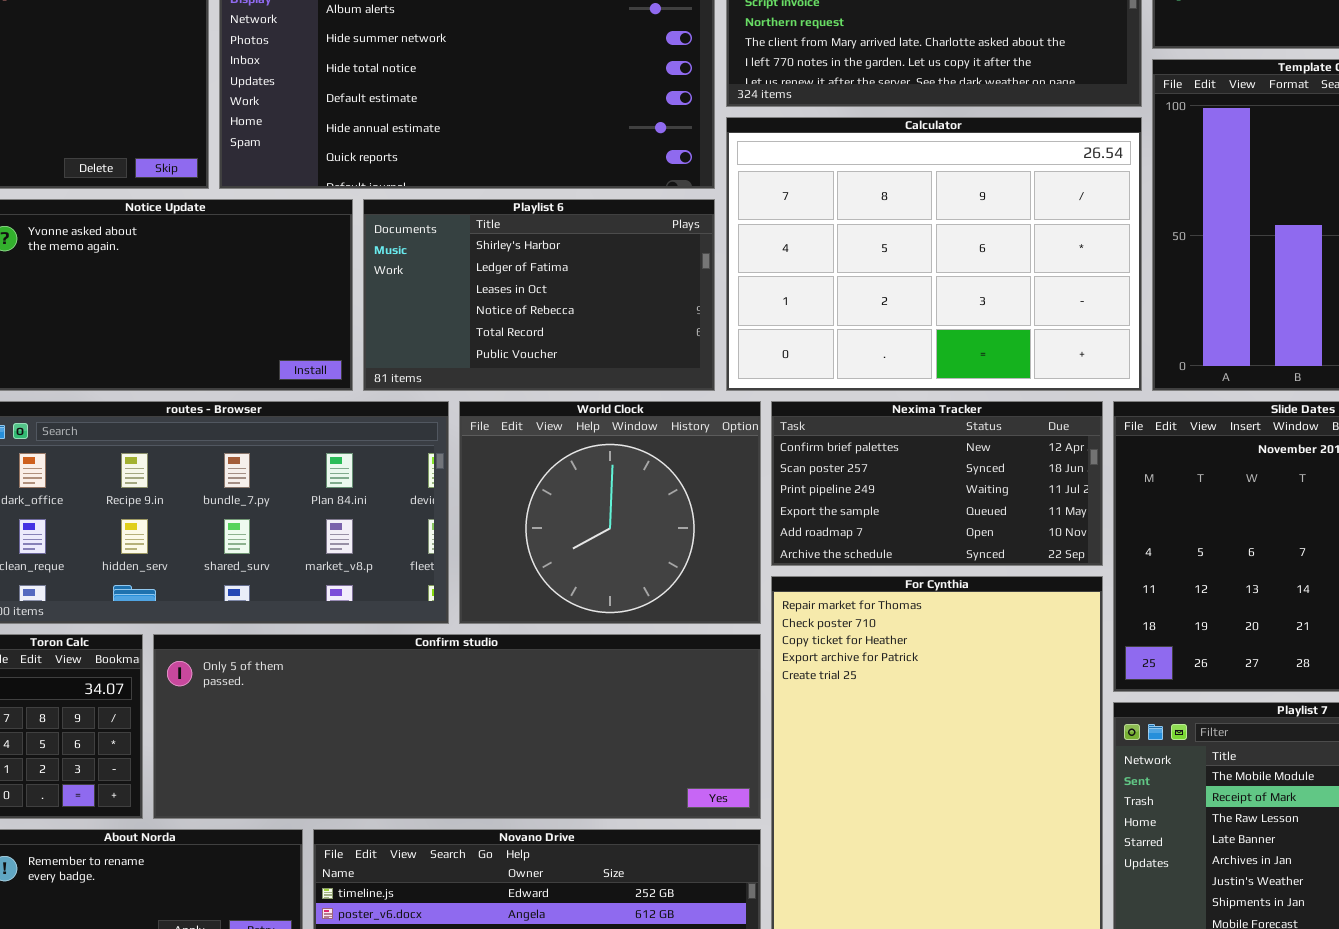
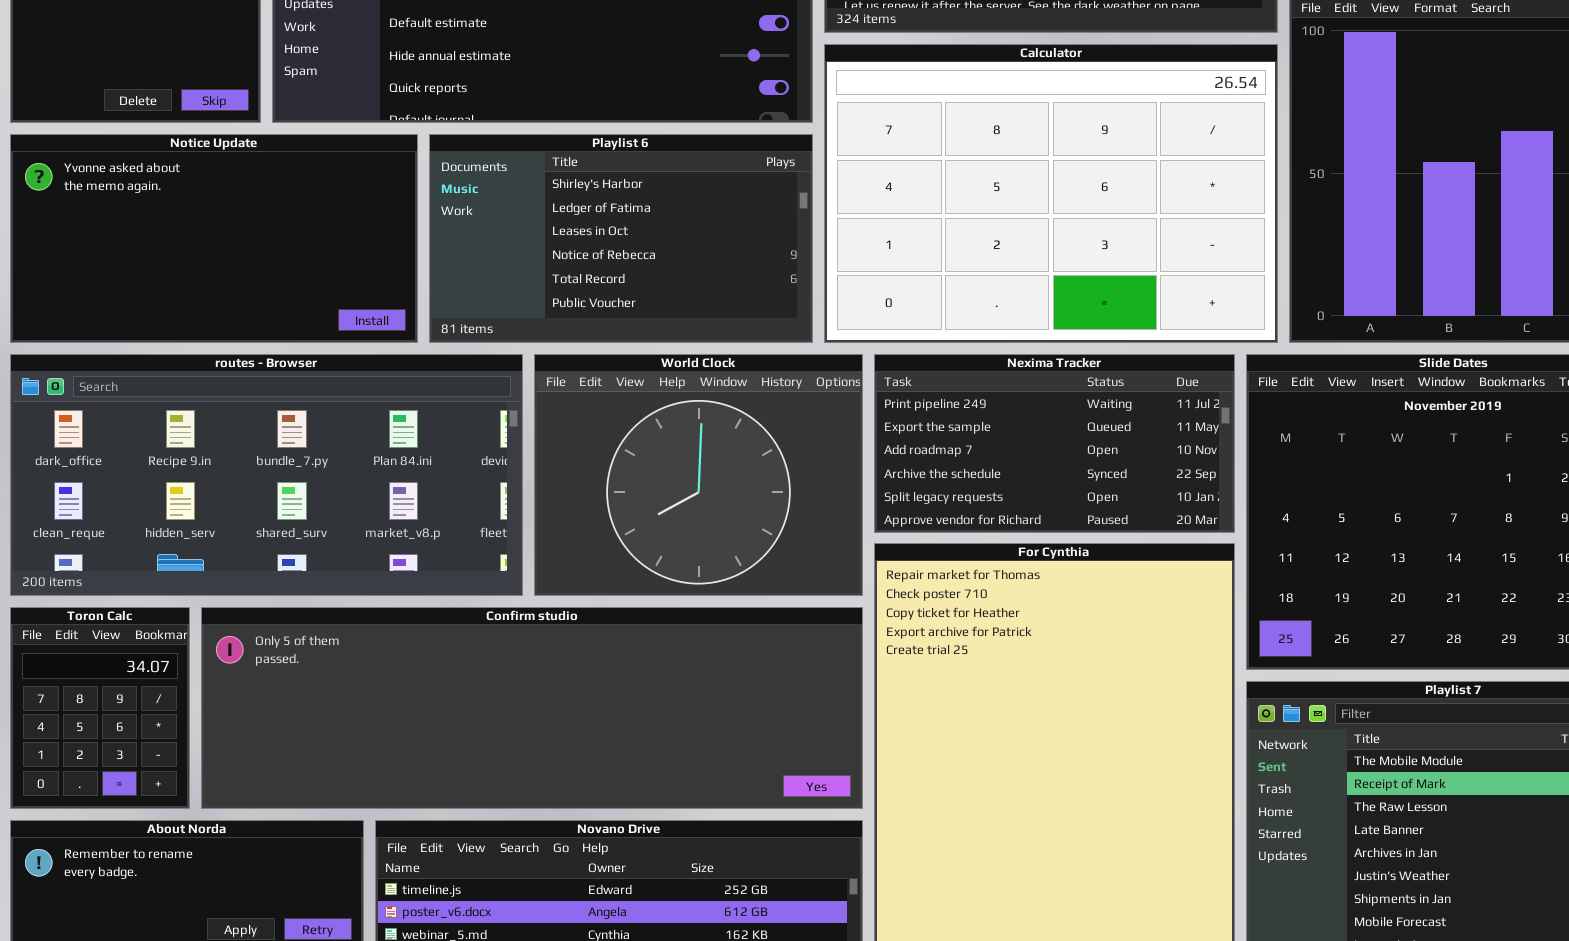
Nexima Tracker: [771,401,1103,566] -> [874,354,1235,533], scrolled down 2 rows

